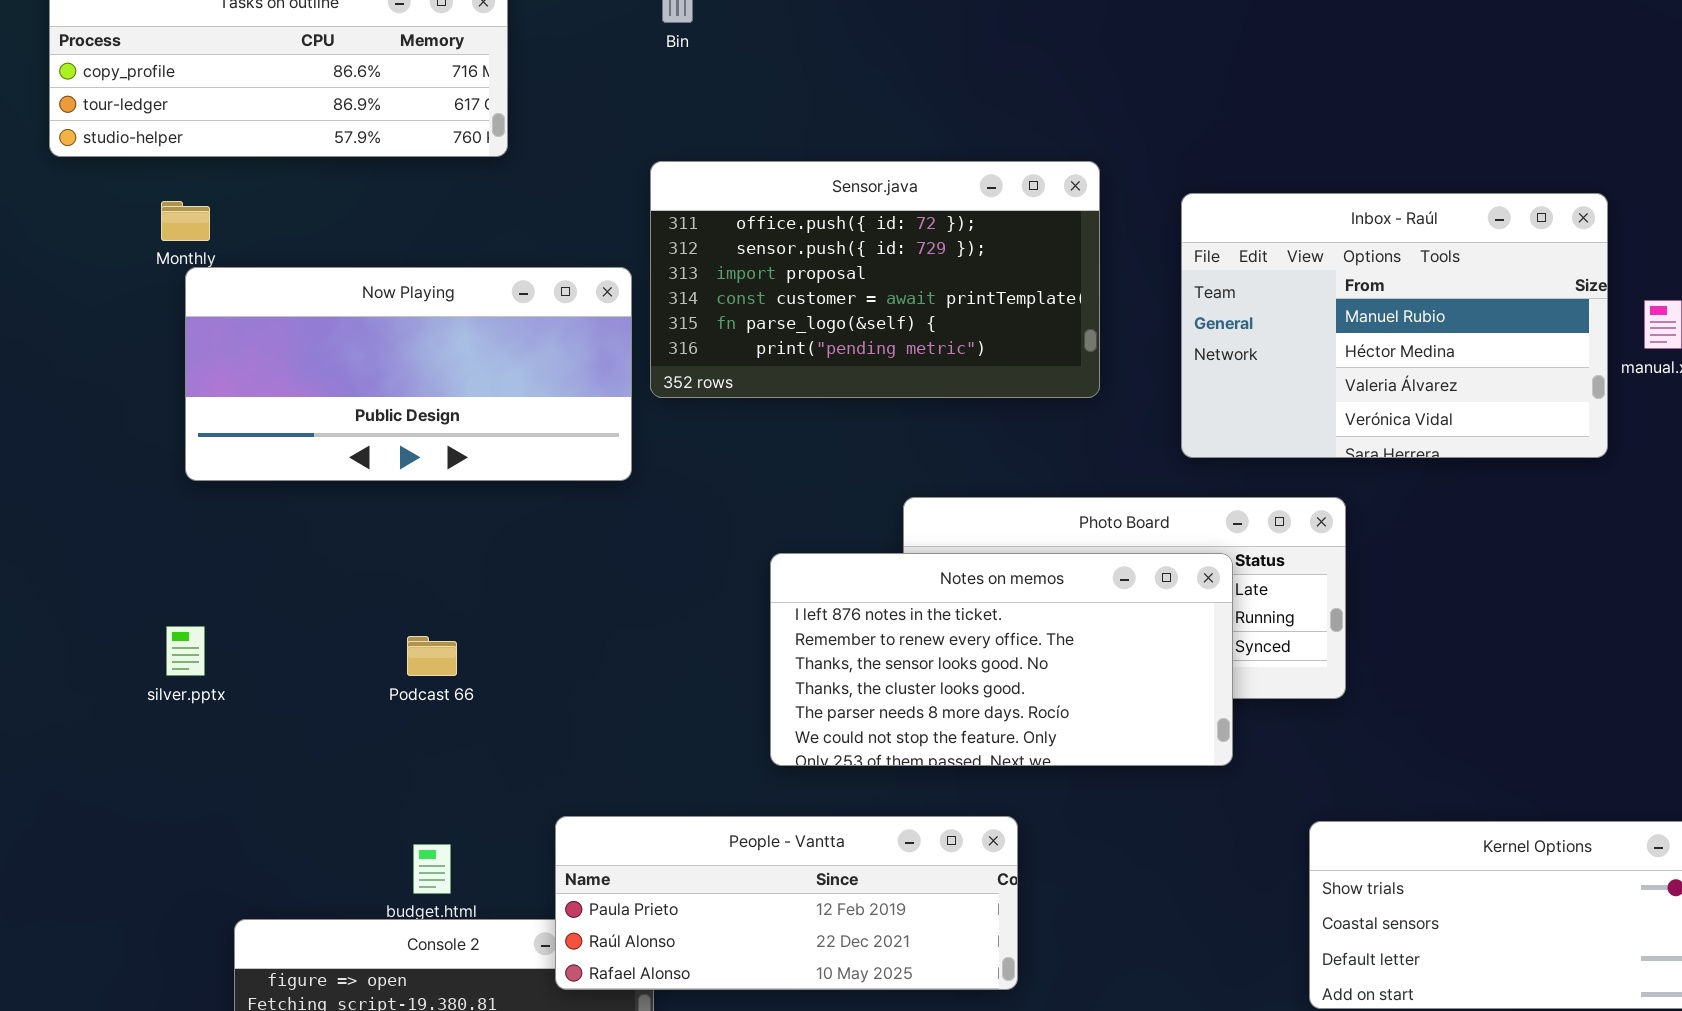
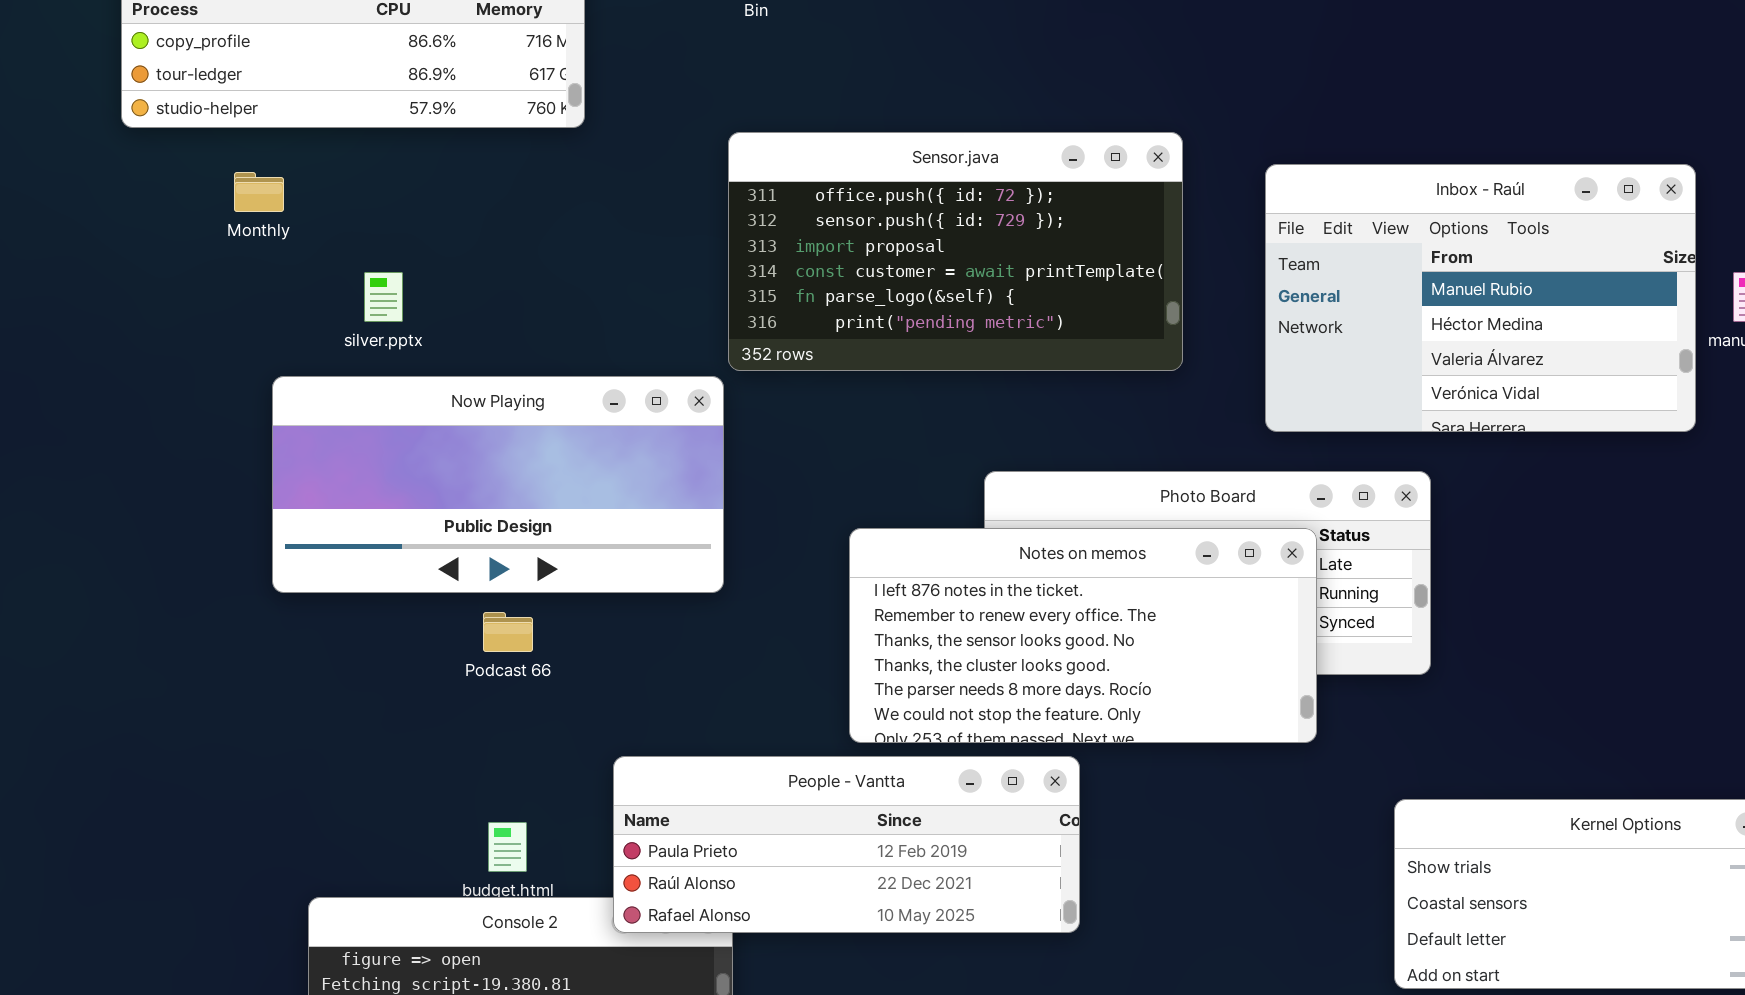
Now Playing: [185,267,632,481] -> [272,376,724,593], moved
silver.pptx: [166,626,205,676] -> [364,272,403,322], moved
People - Vantta: [555,816,1018,990] -> [613,756,1080,933], moved

